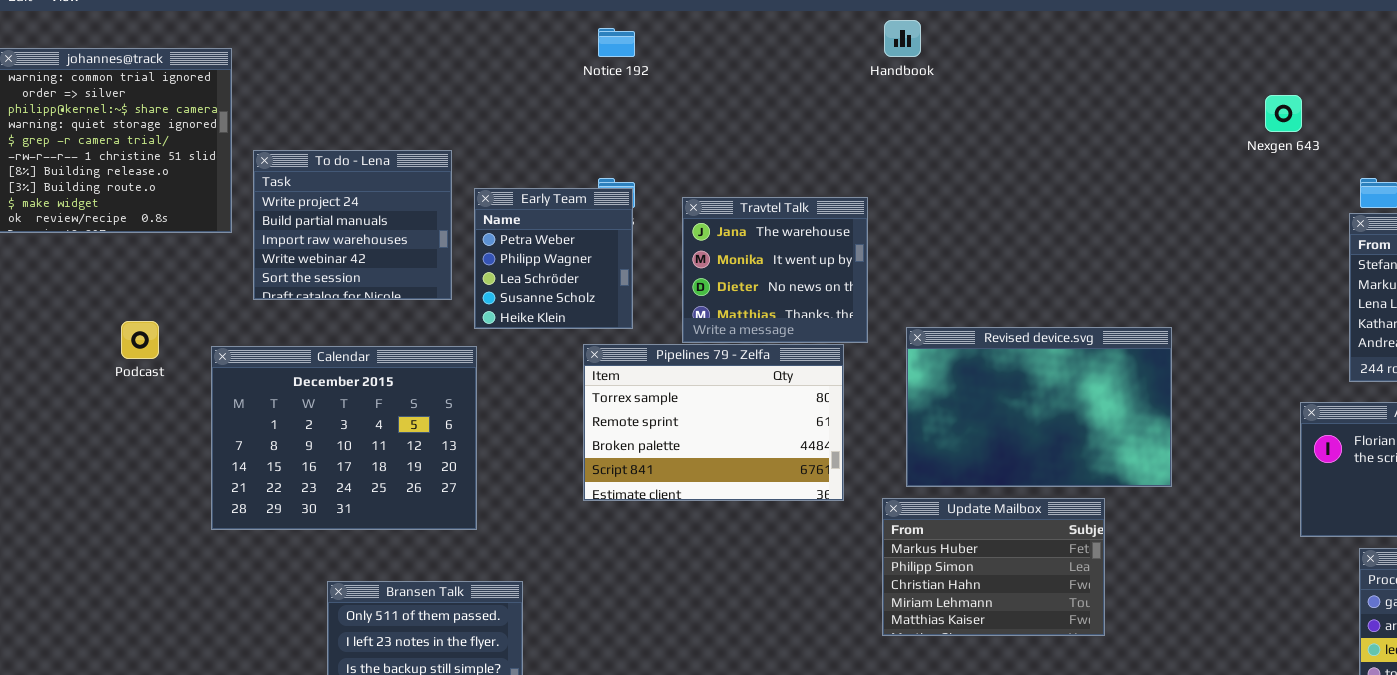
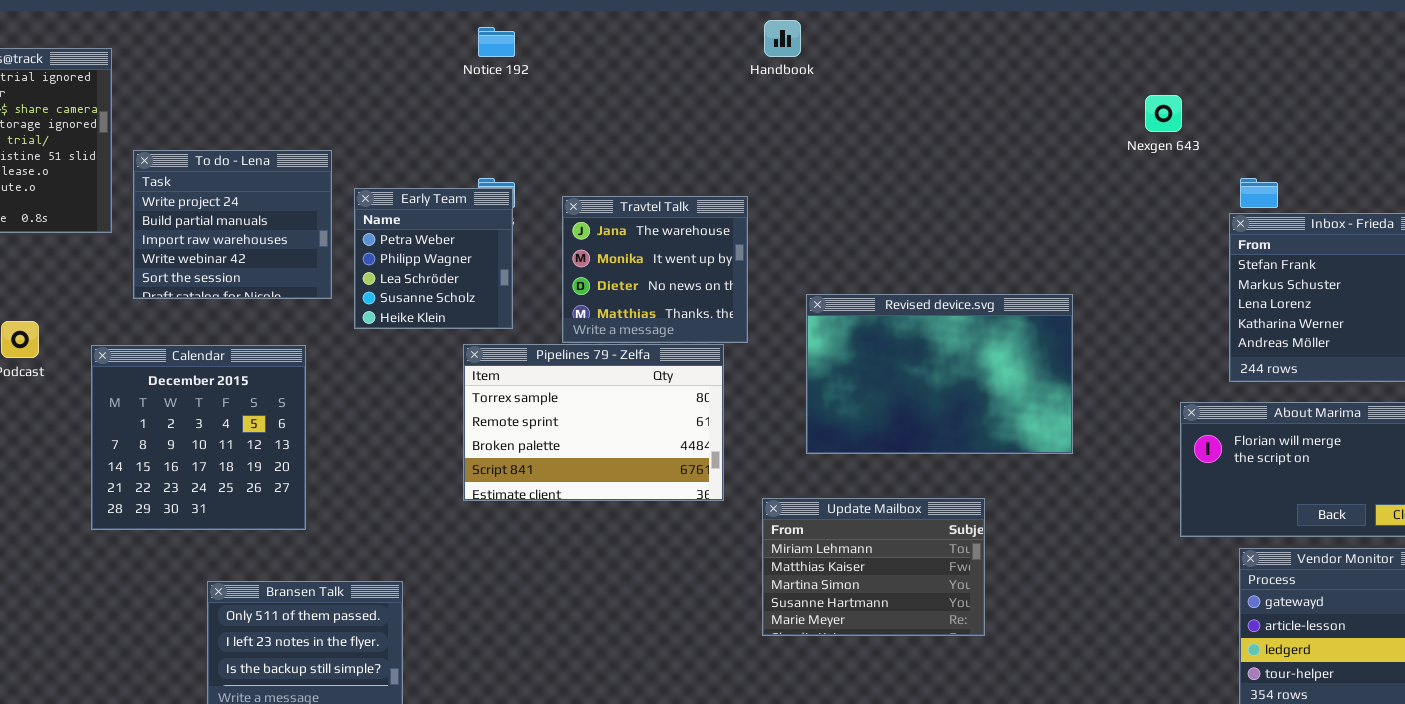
Revised device.svg: [906,327,1172,487] -> [806,294,1073,454], moved
Calendar: [211,346,477,530] -> [91,345,306,530], resized
Update Mailbox: [882,498,1105,636] -> [762,498,985,636], scrolled down 3 rows

